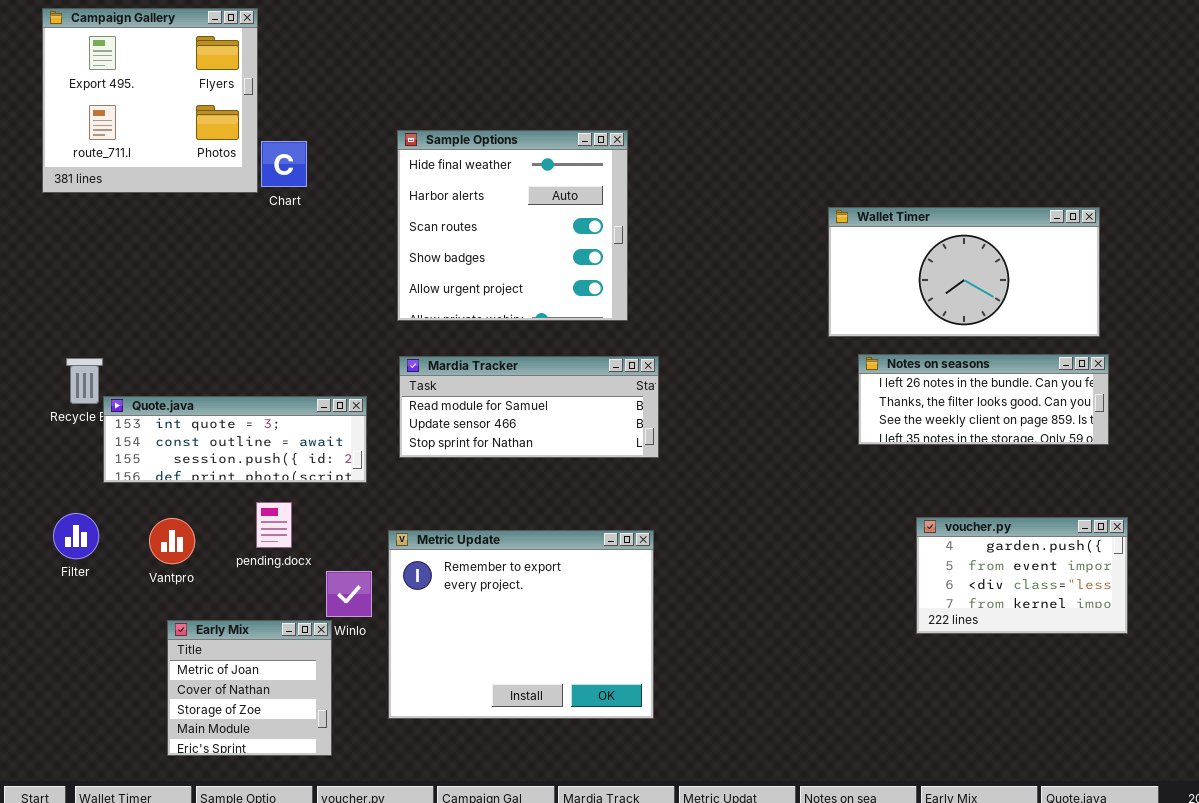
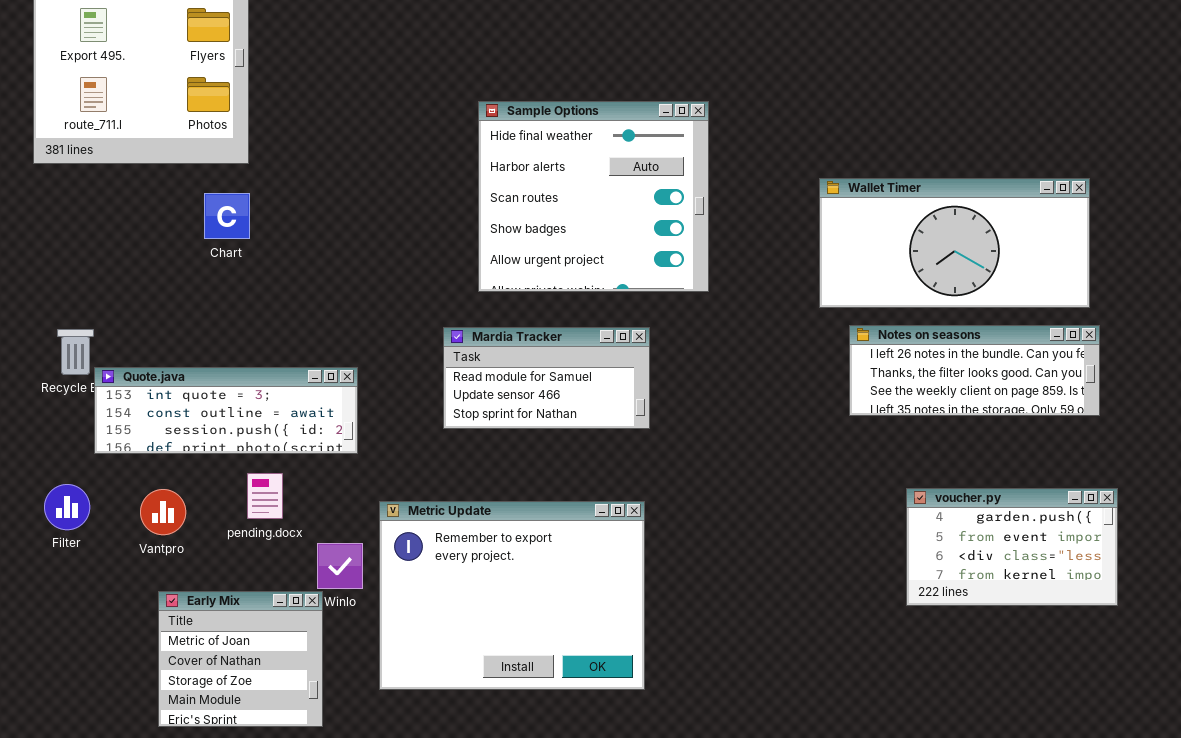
Sample Options: [397,130,628,321] -> [478,101,709,292], moved
Chart: [261,141,307,187] -> [204,193,250,239], moved
Mardia Tracker: [399,356,659,458] -> [443,327,650,429], resized

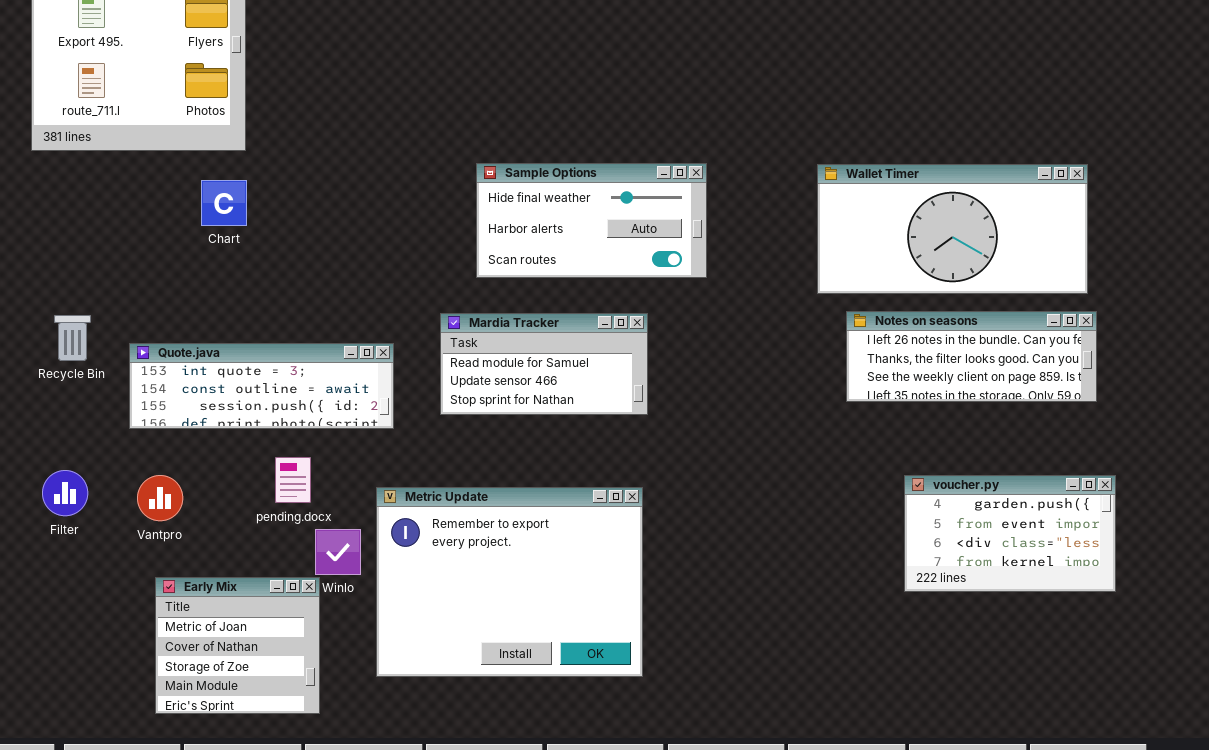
Sample Options: [478,101,709,292] -> [476,163,707,278], resized
Quote.java: [94,367,358,454] -> [129,343,394,429], moved
pending.docx: [247,473,283,519] -> [275,457,311,503], moved

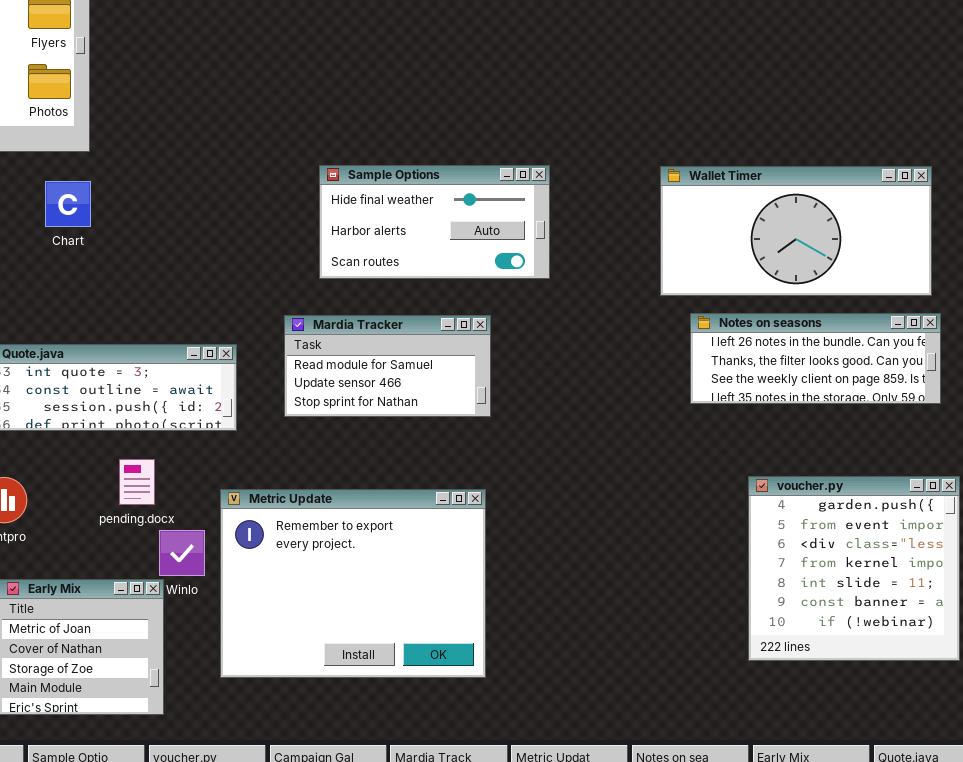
voucher.py: [904,475,1116,592] -> [748,476,960,661], resized

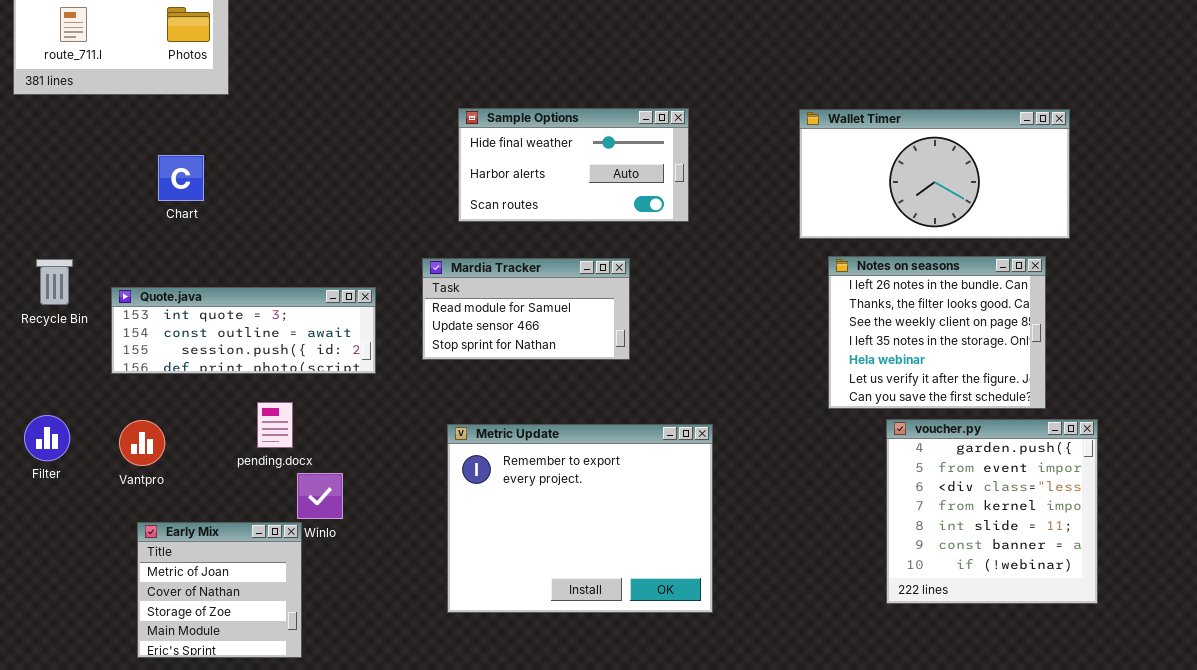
Chart: [45,181,91,227] -> [158,155,204,201], moved
Notes on seasons: [690,313,941,404] -> [828,256,1046,409], resized
Metric Update: [220,489,486,678] -> [447,424,713,613], moved

